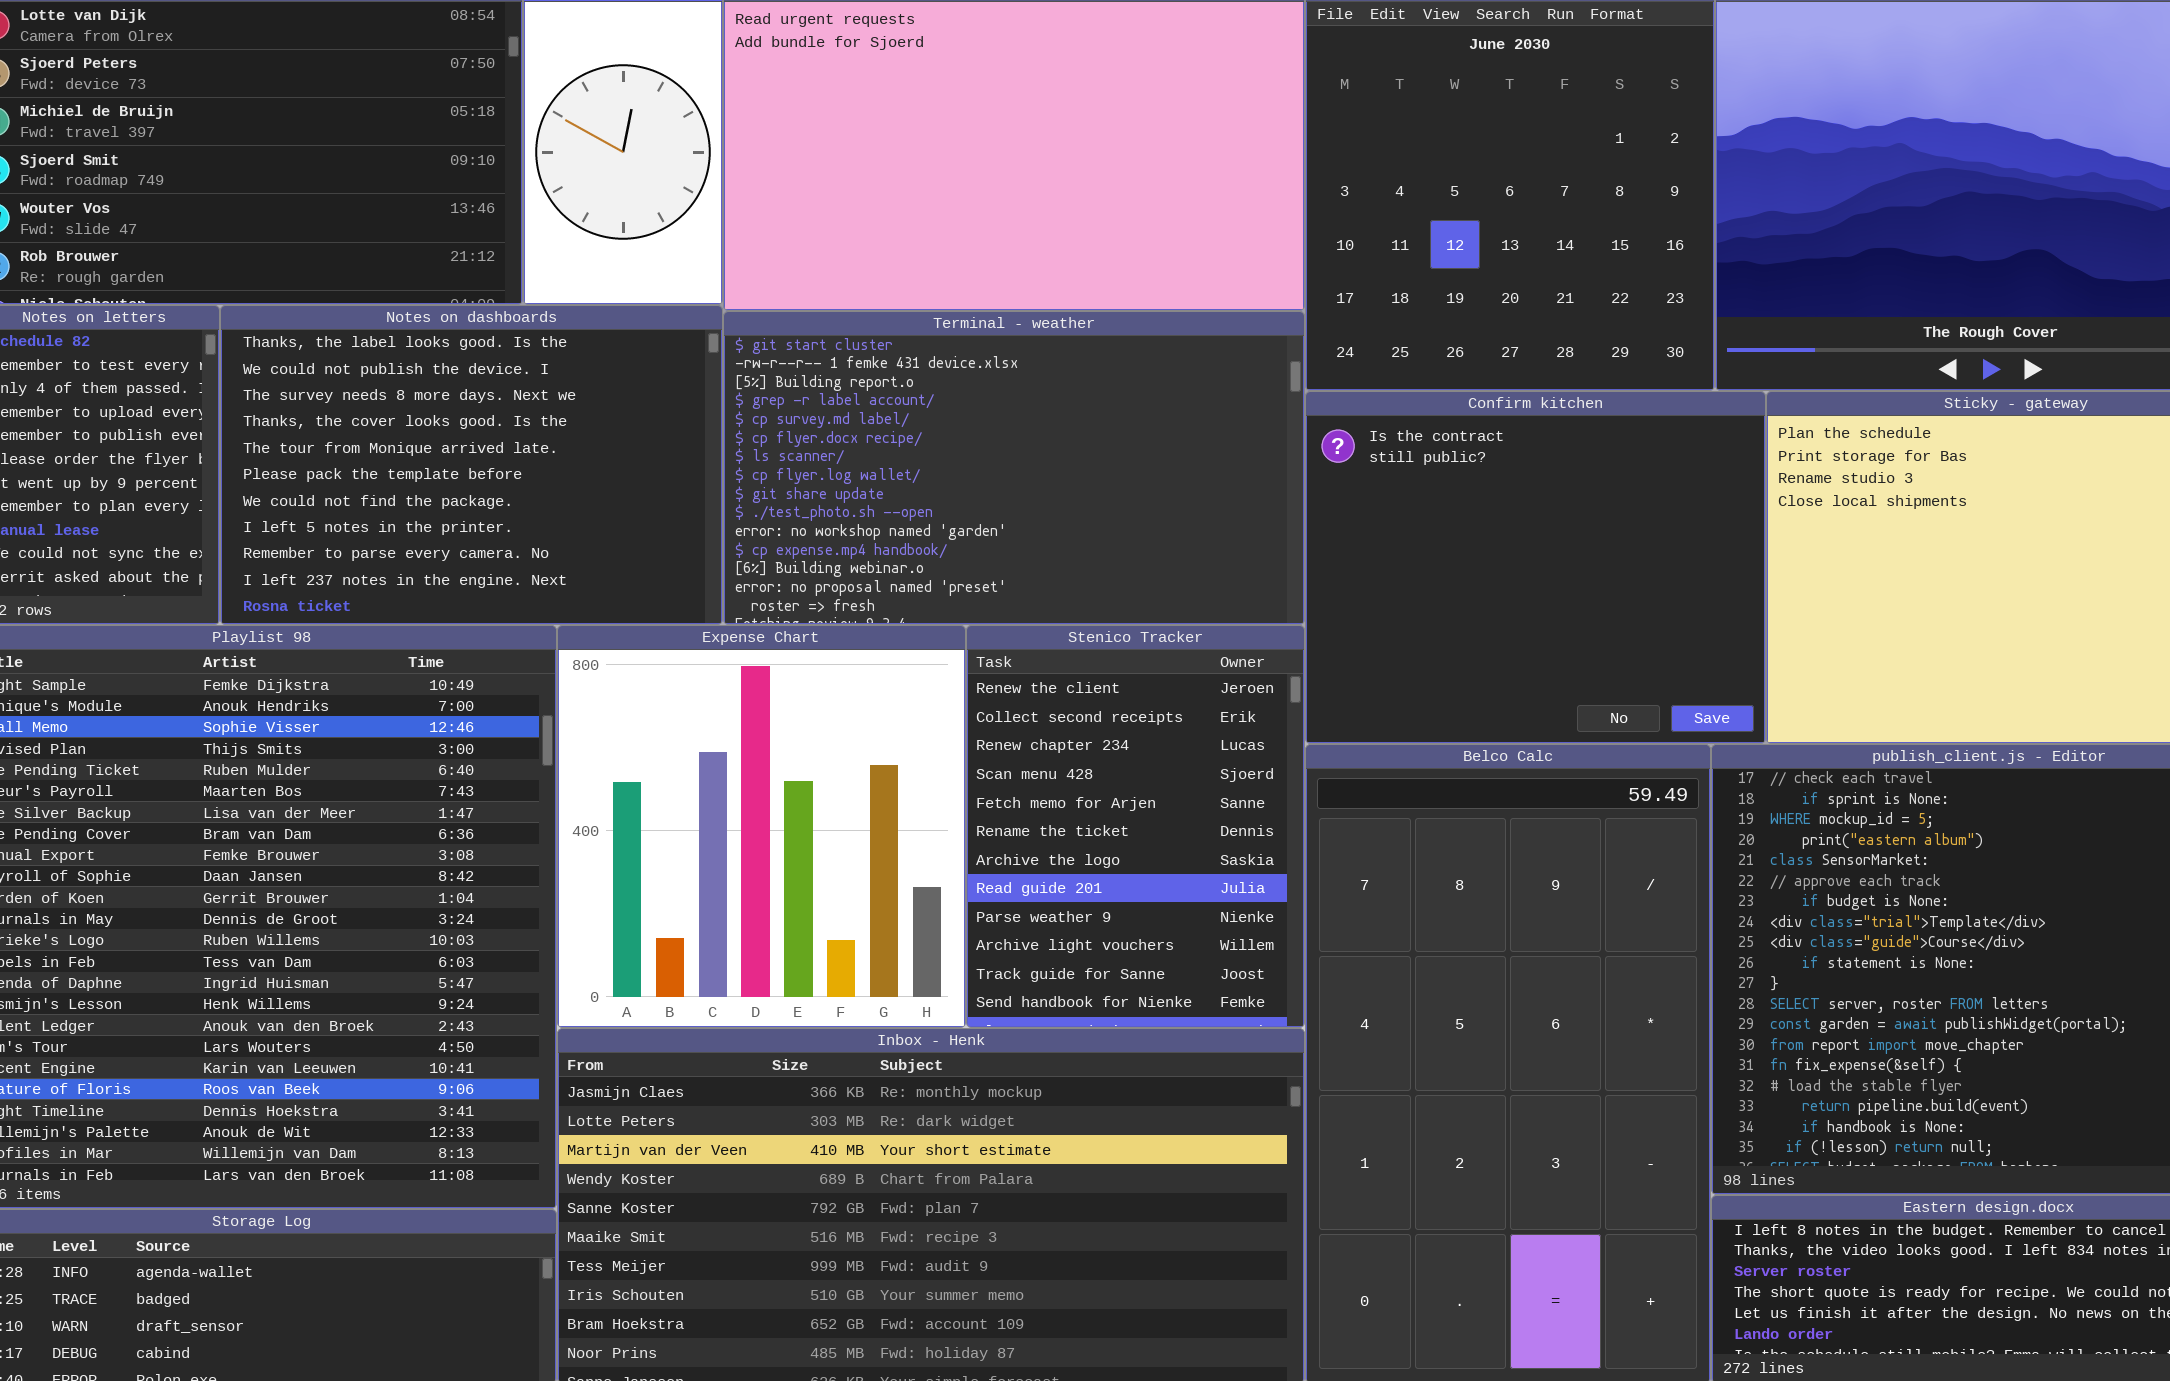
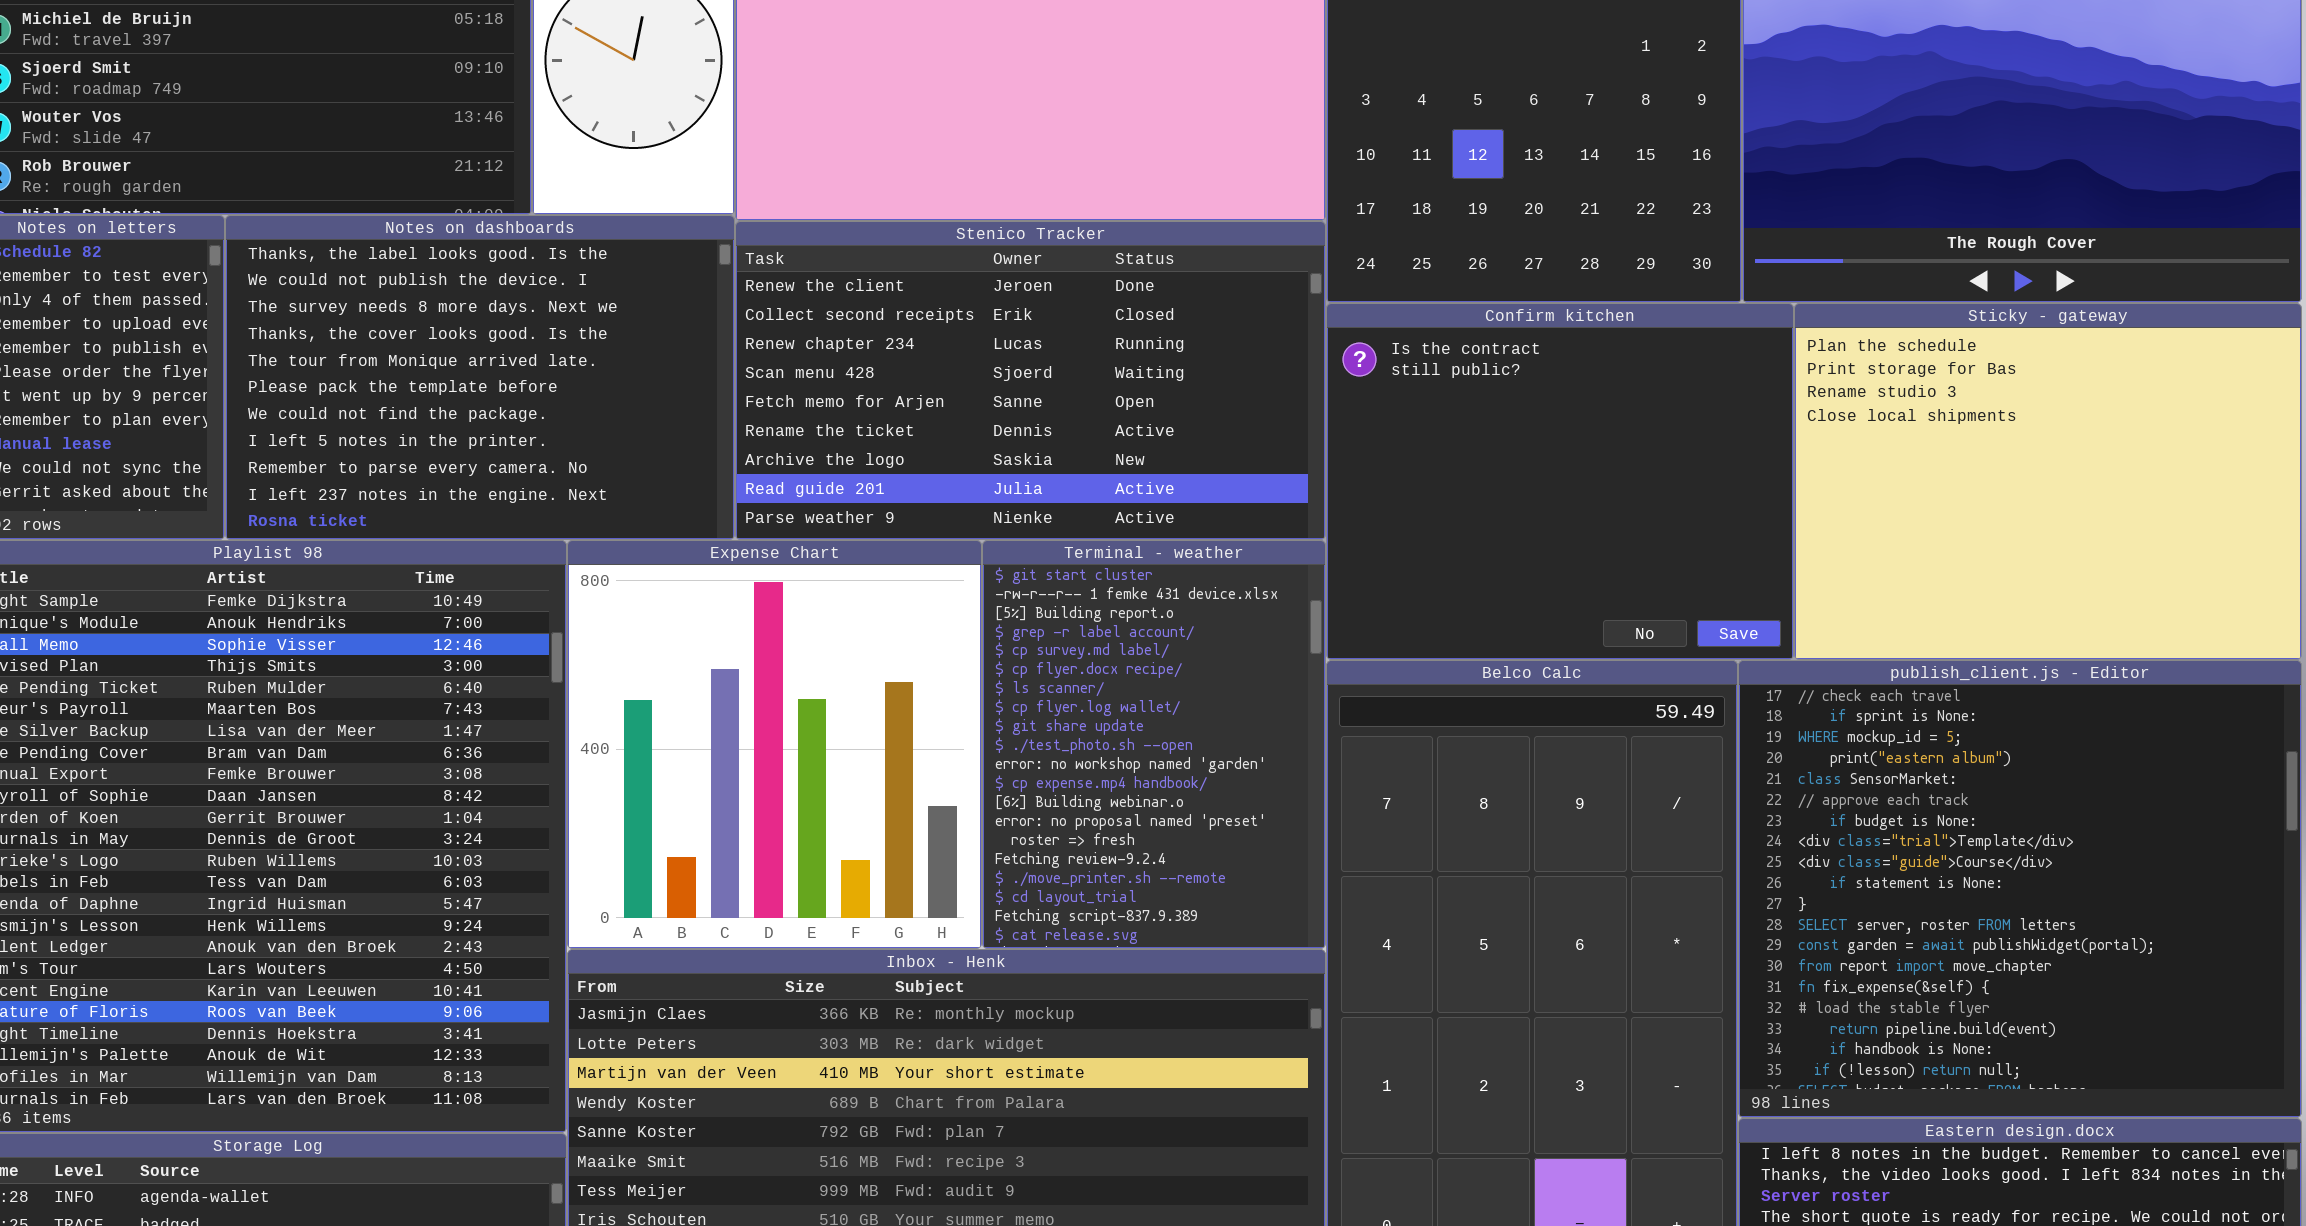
Terminal - weather: [723,311,1305,625] -> [982,540,1326,949], moved, resized
Stenico Tracker: [966,625,1305,1028] -> [735,221,1326,540], moved, resized

